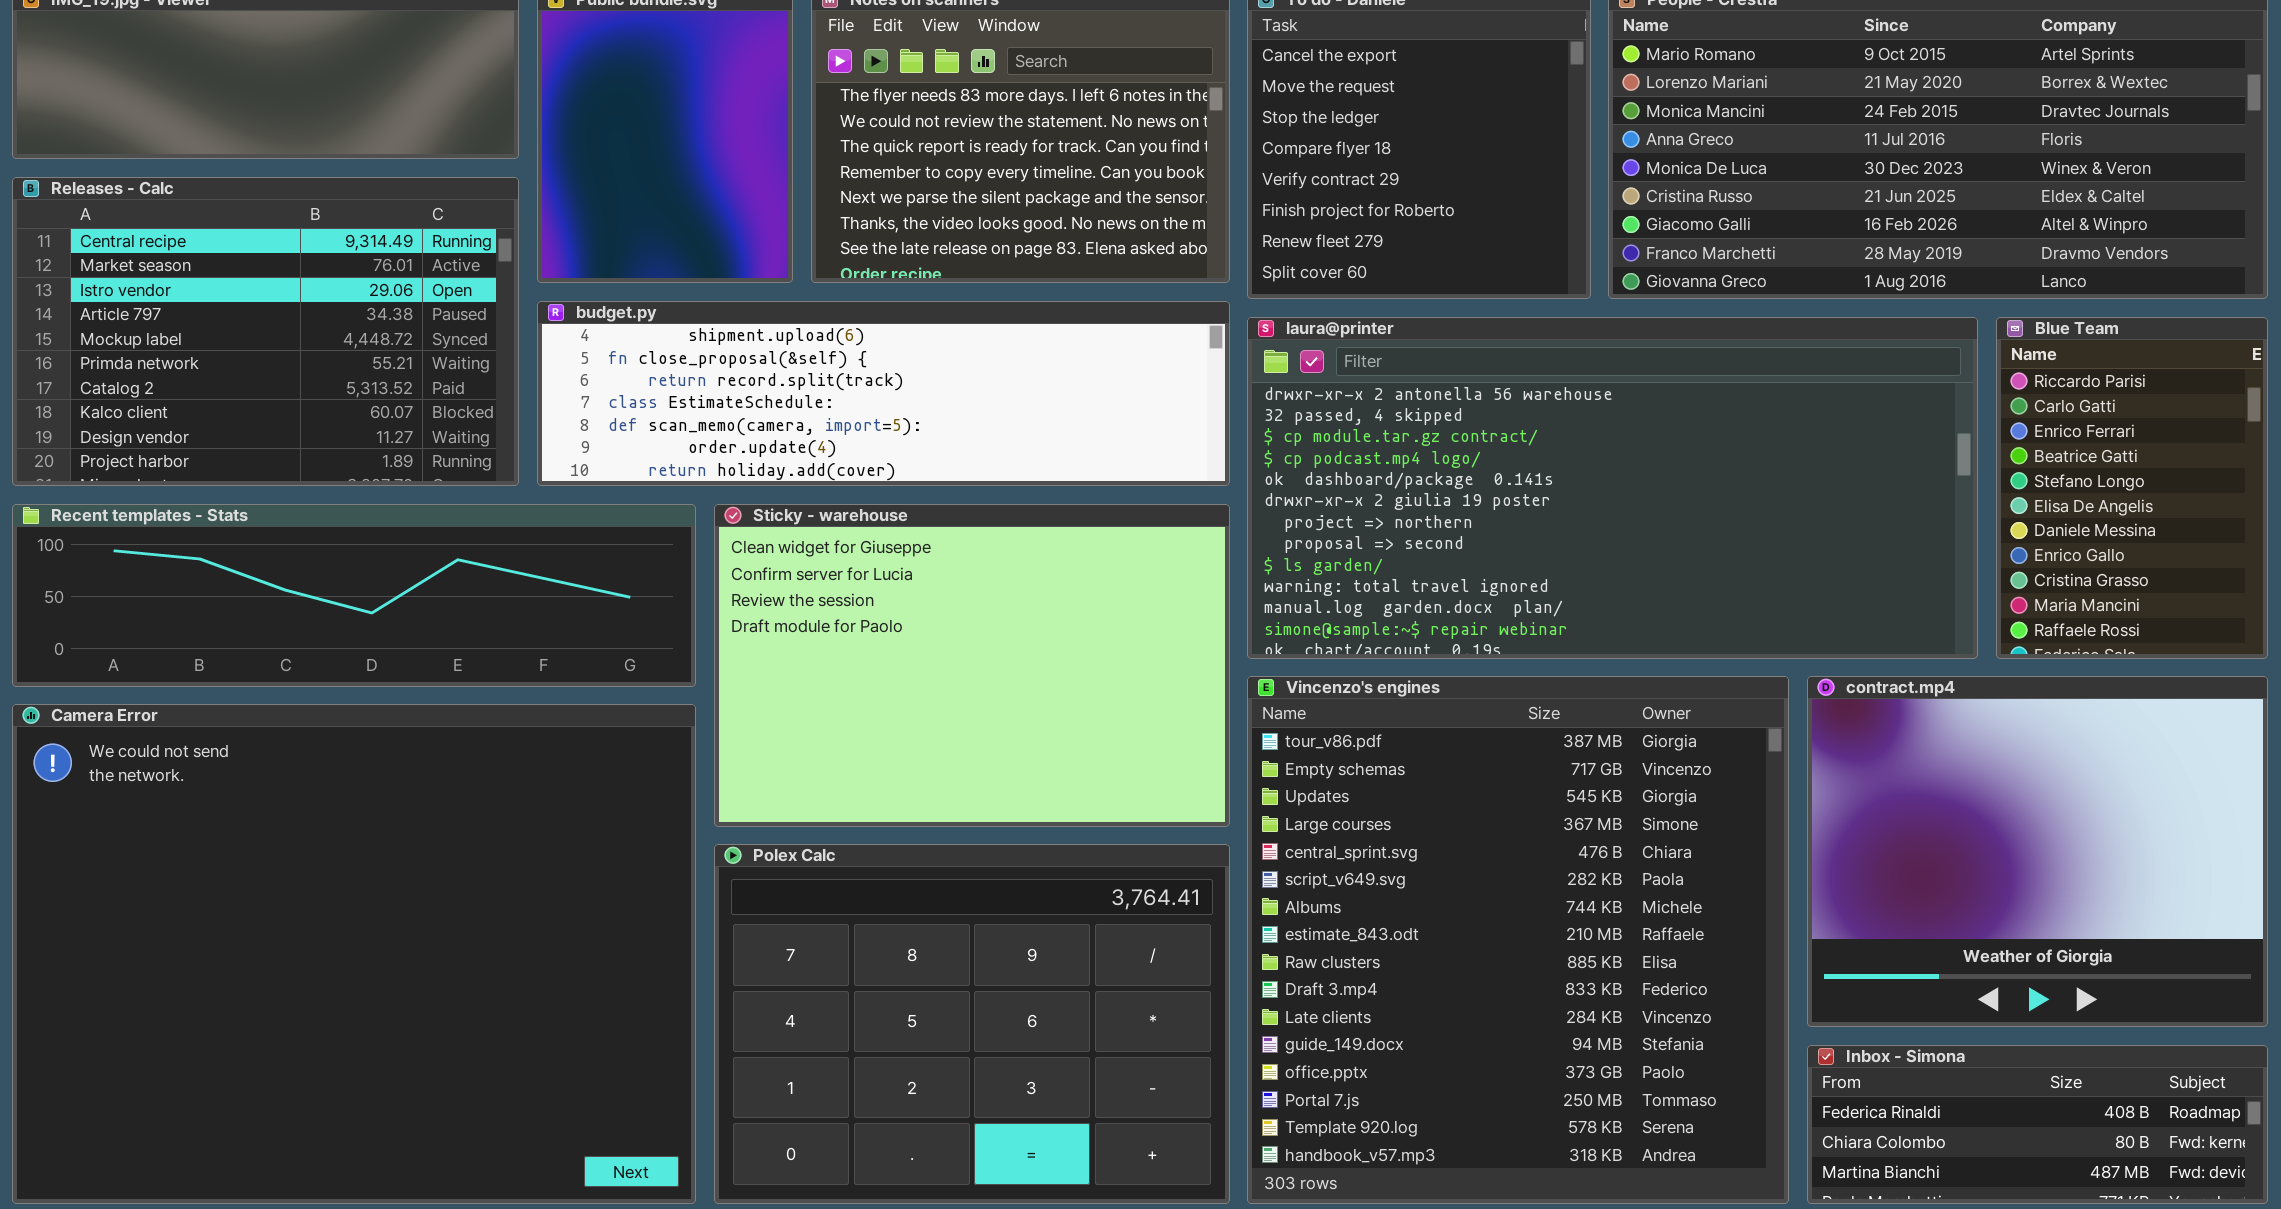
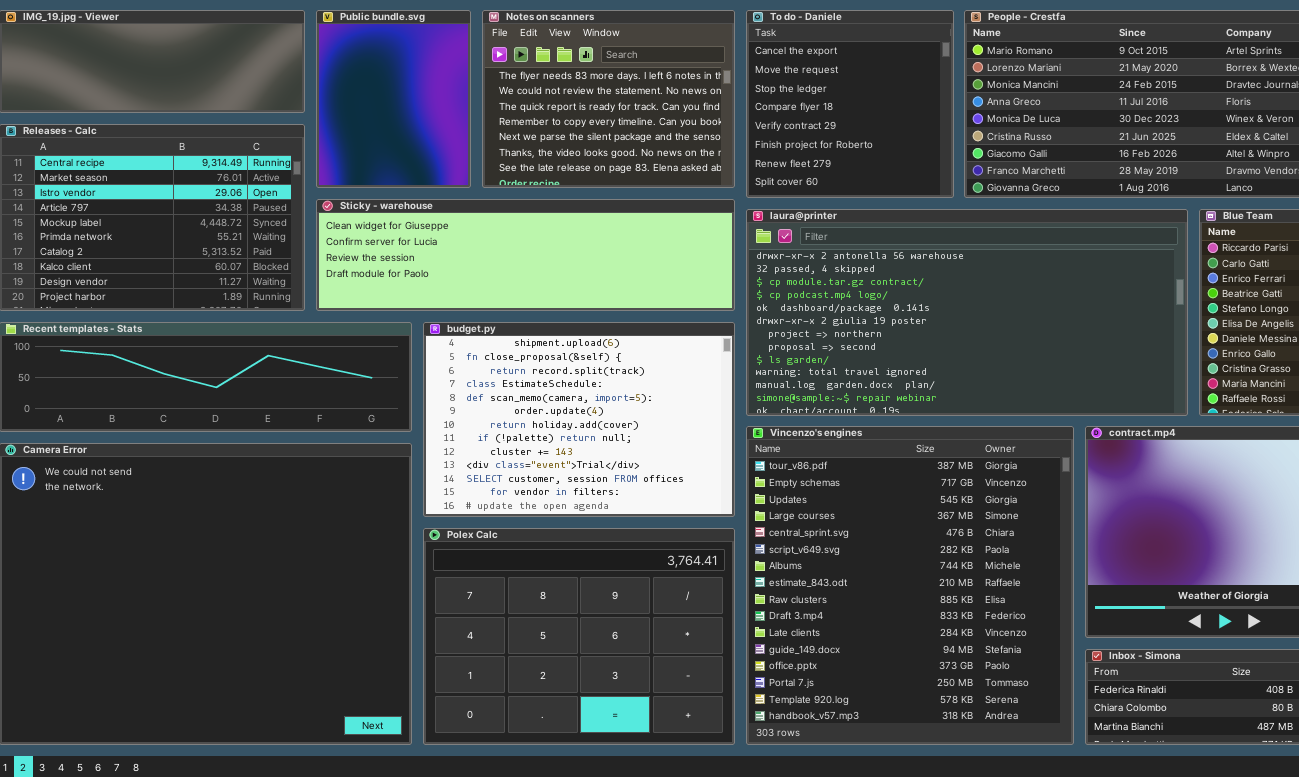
budget.py: [537,301,1230,486] -> [423,322,735,517], moved, resized
Sticky - warehouse: [714,504,1230,827] -> [316,199,735,311], moved, resized

